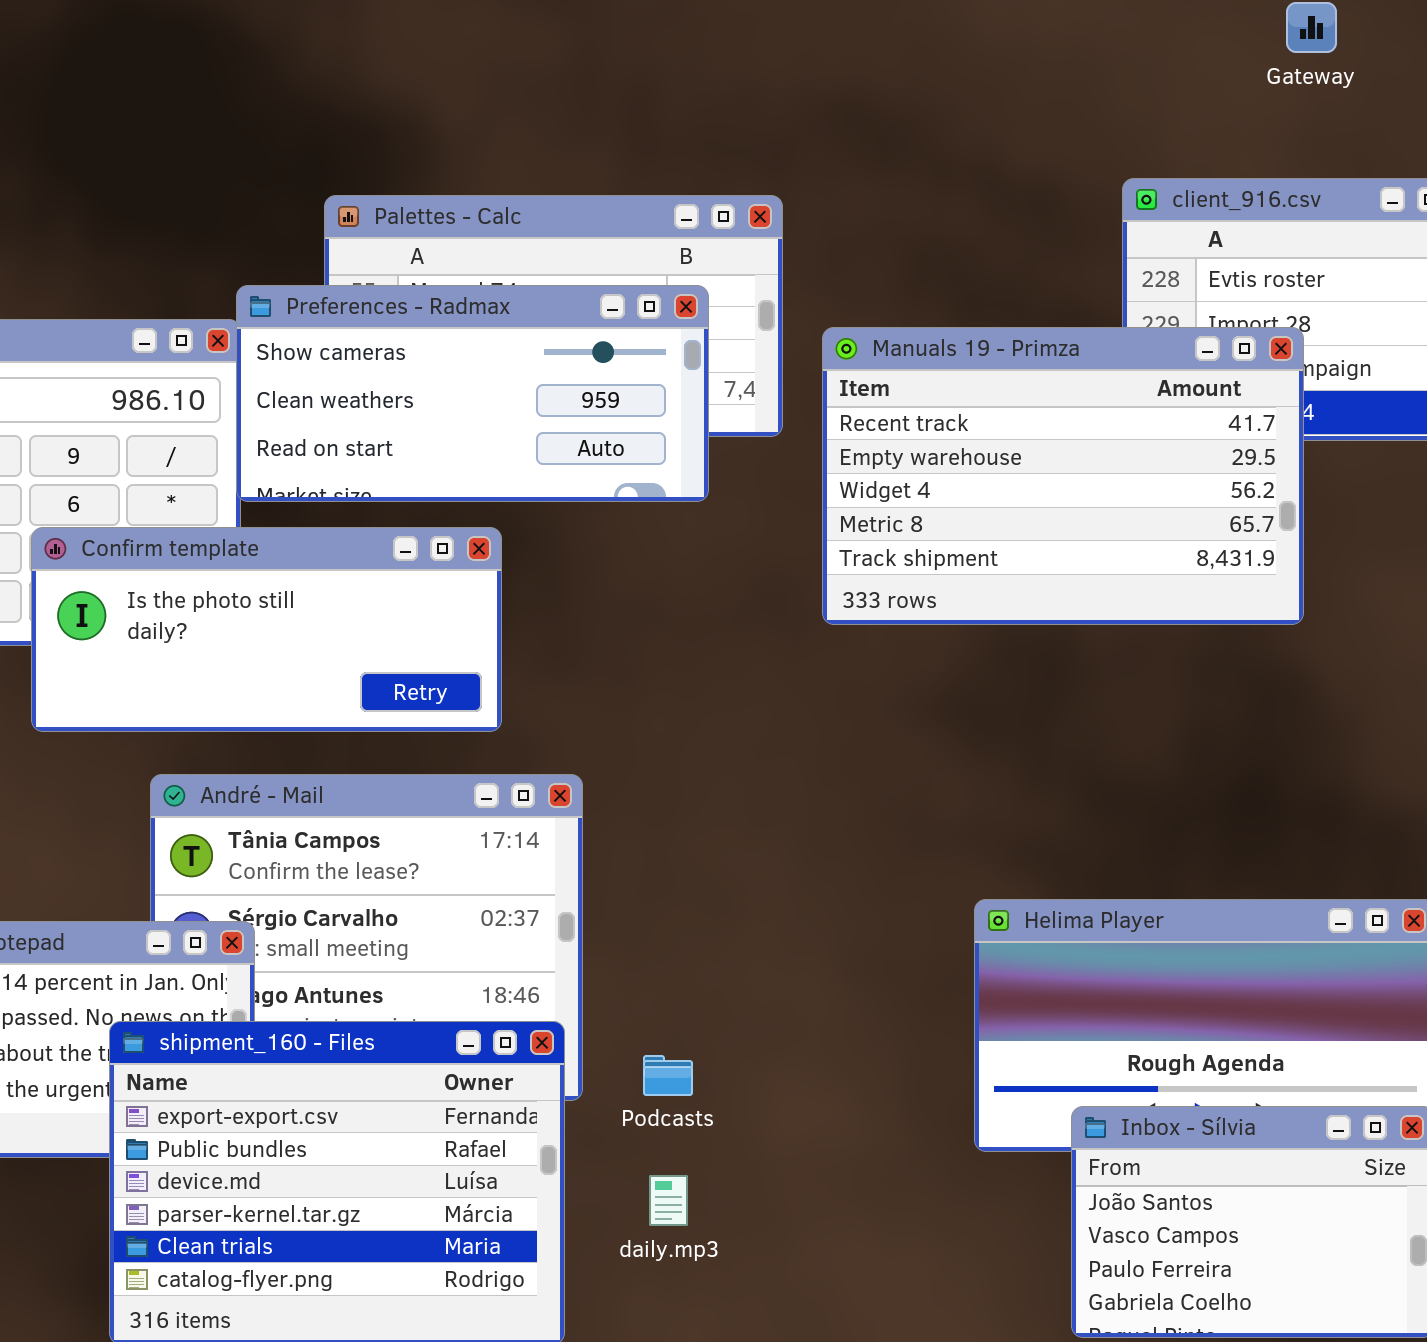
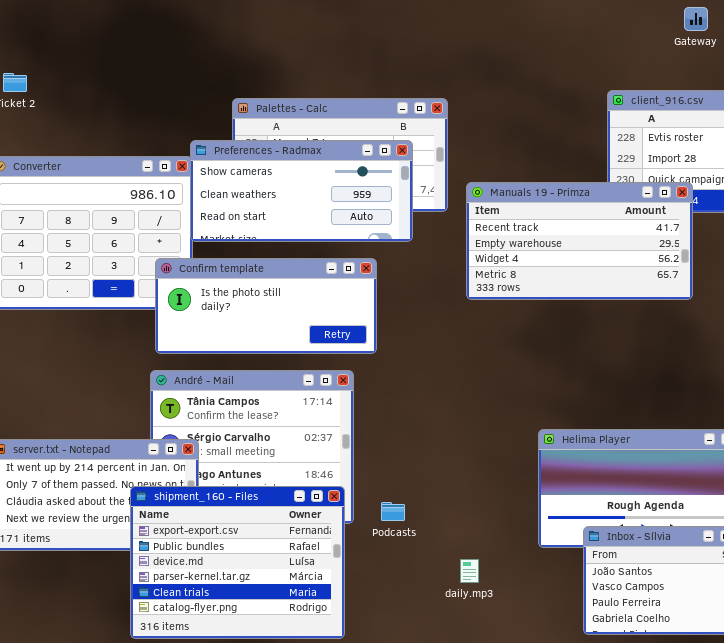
Manuals 19 - Primza: [822,327,1304,625] -> [466,182,693,300], resized
Confirm template: [31,527,502,732] -> [155,258,377,354], moved
daily.mp3: [649,1175,688,1226] -> [460,559,479,583], moved

